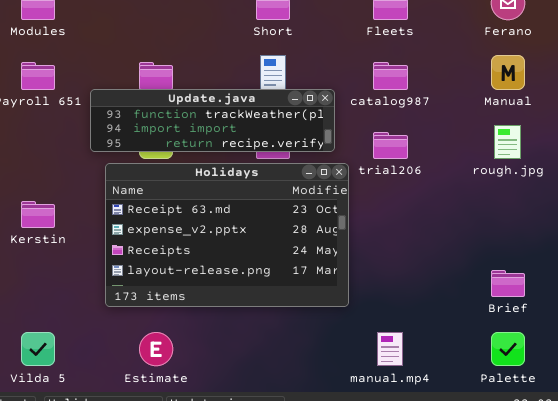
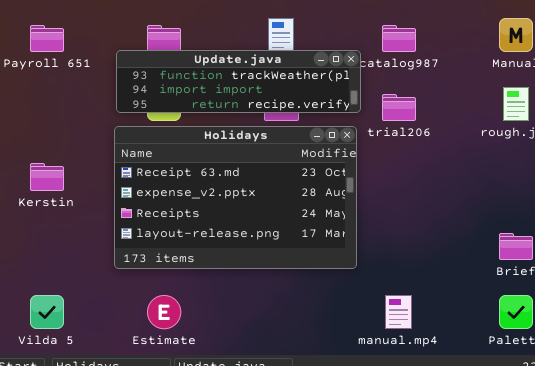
Update.java: [90,89,335,152] -> [116,50,361,113], moved

